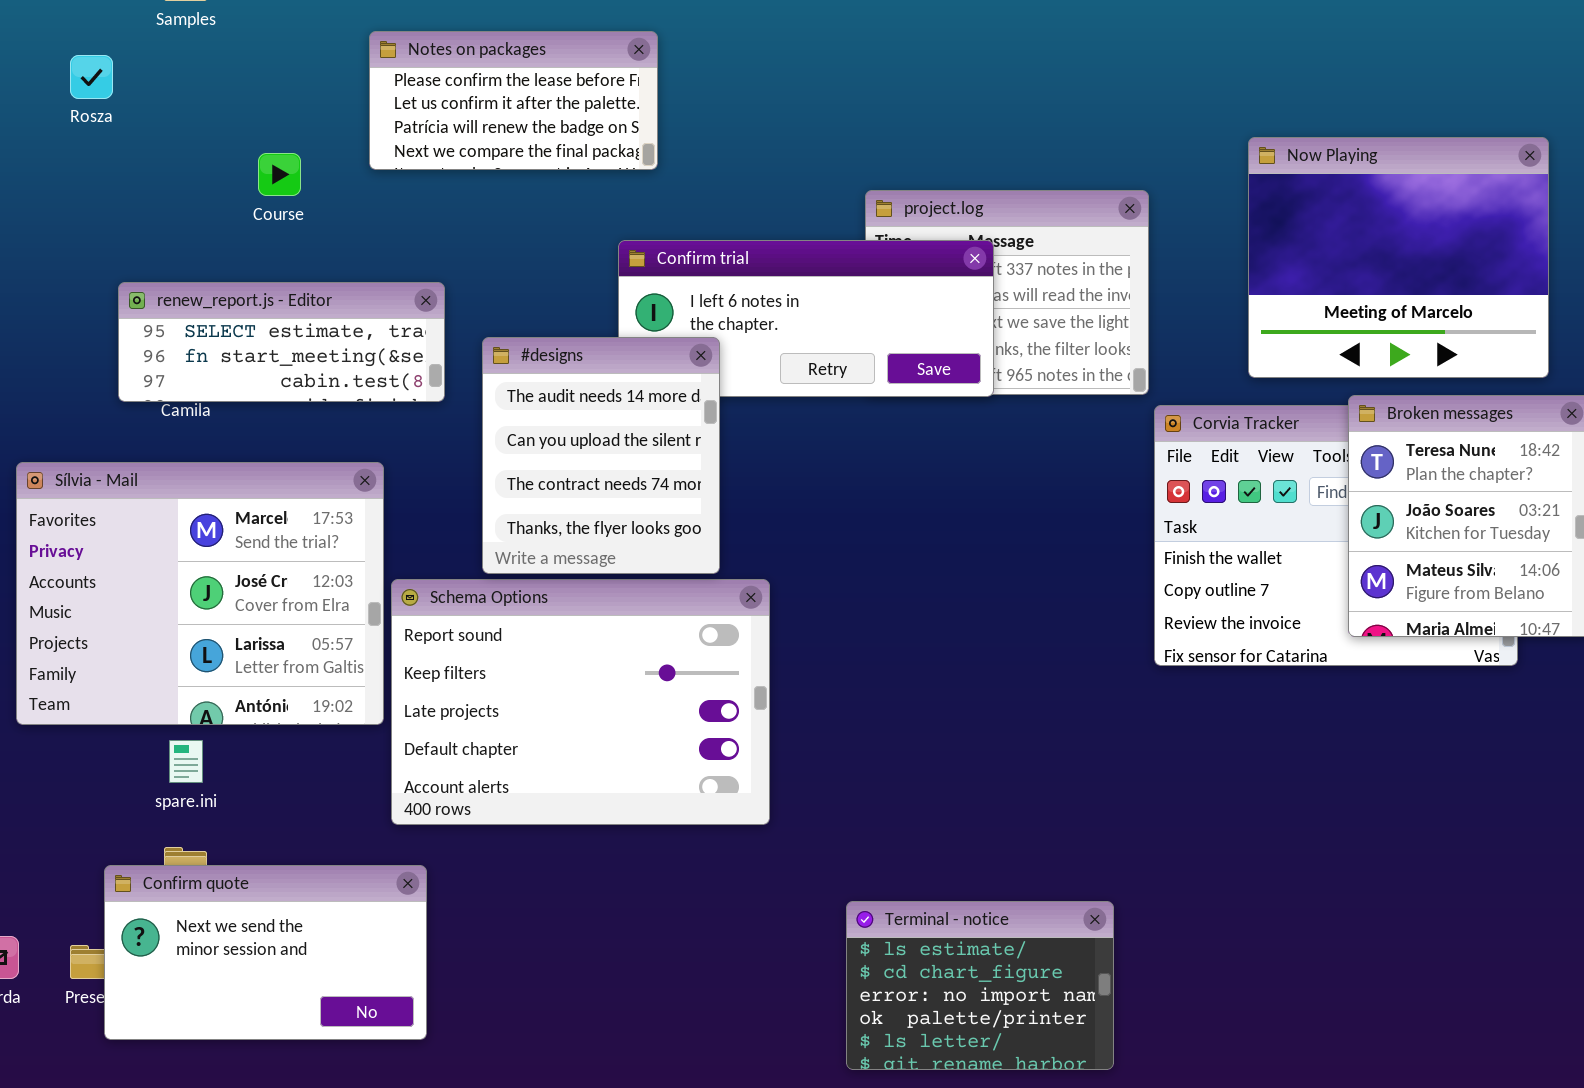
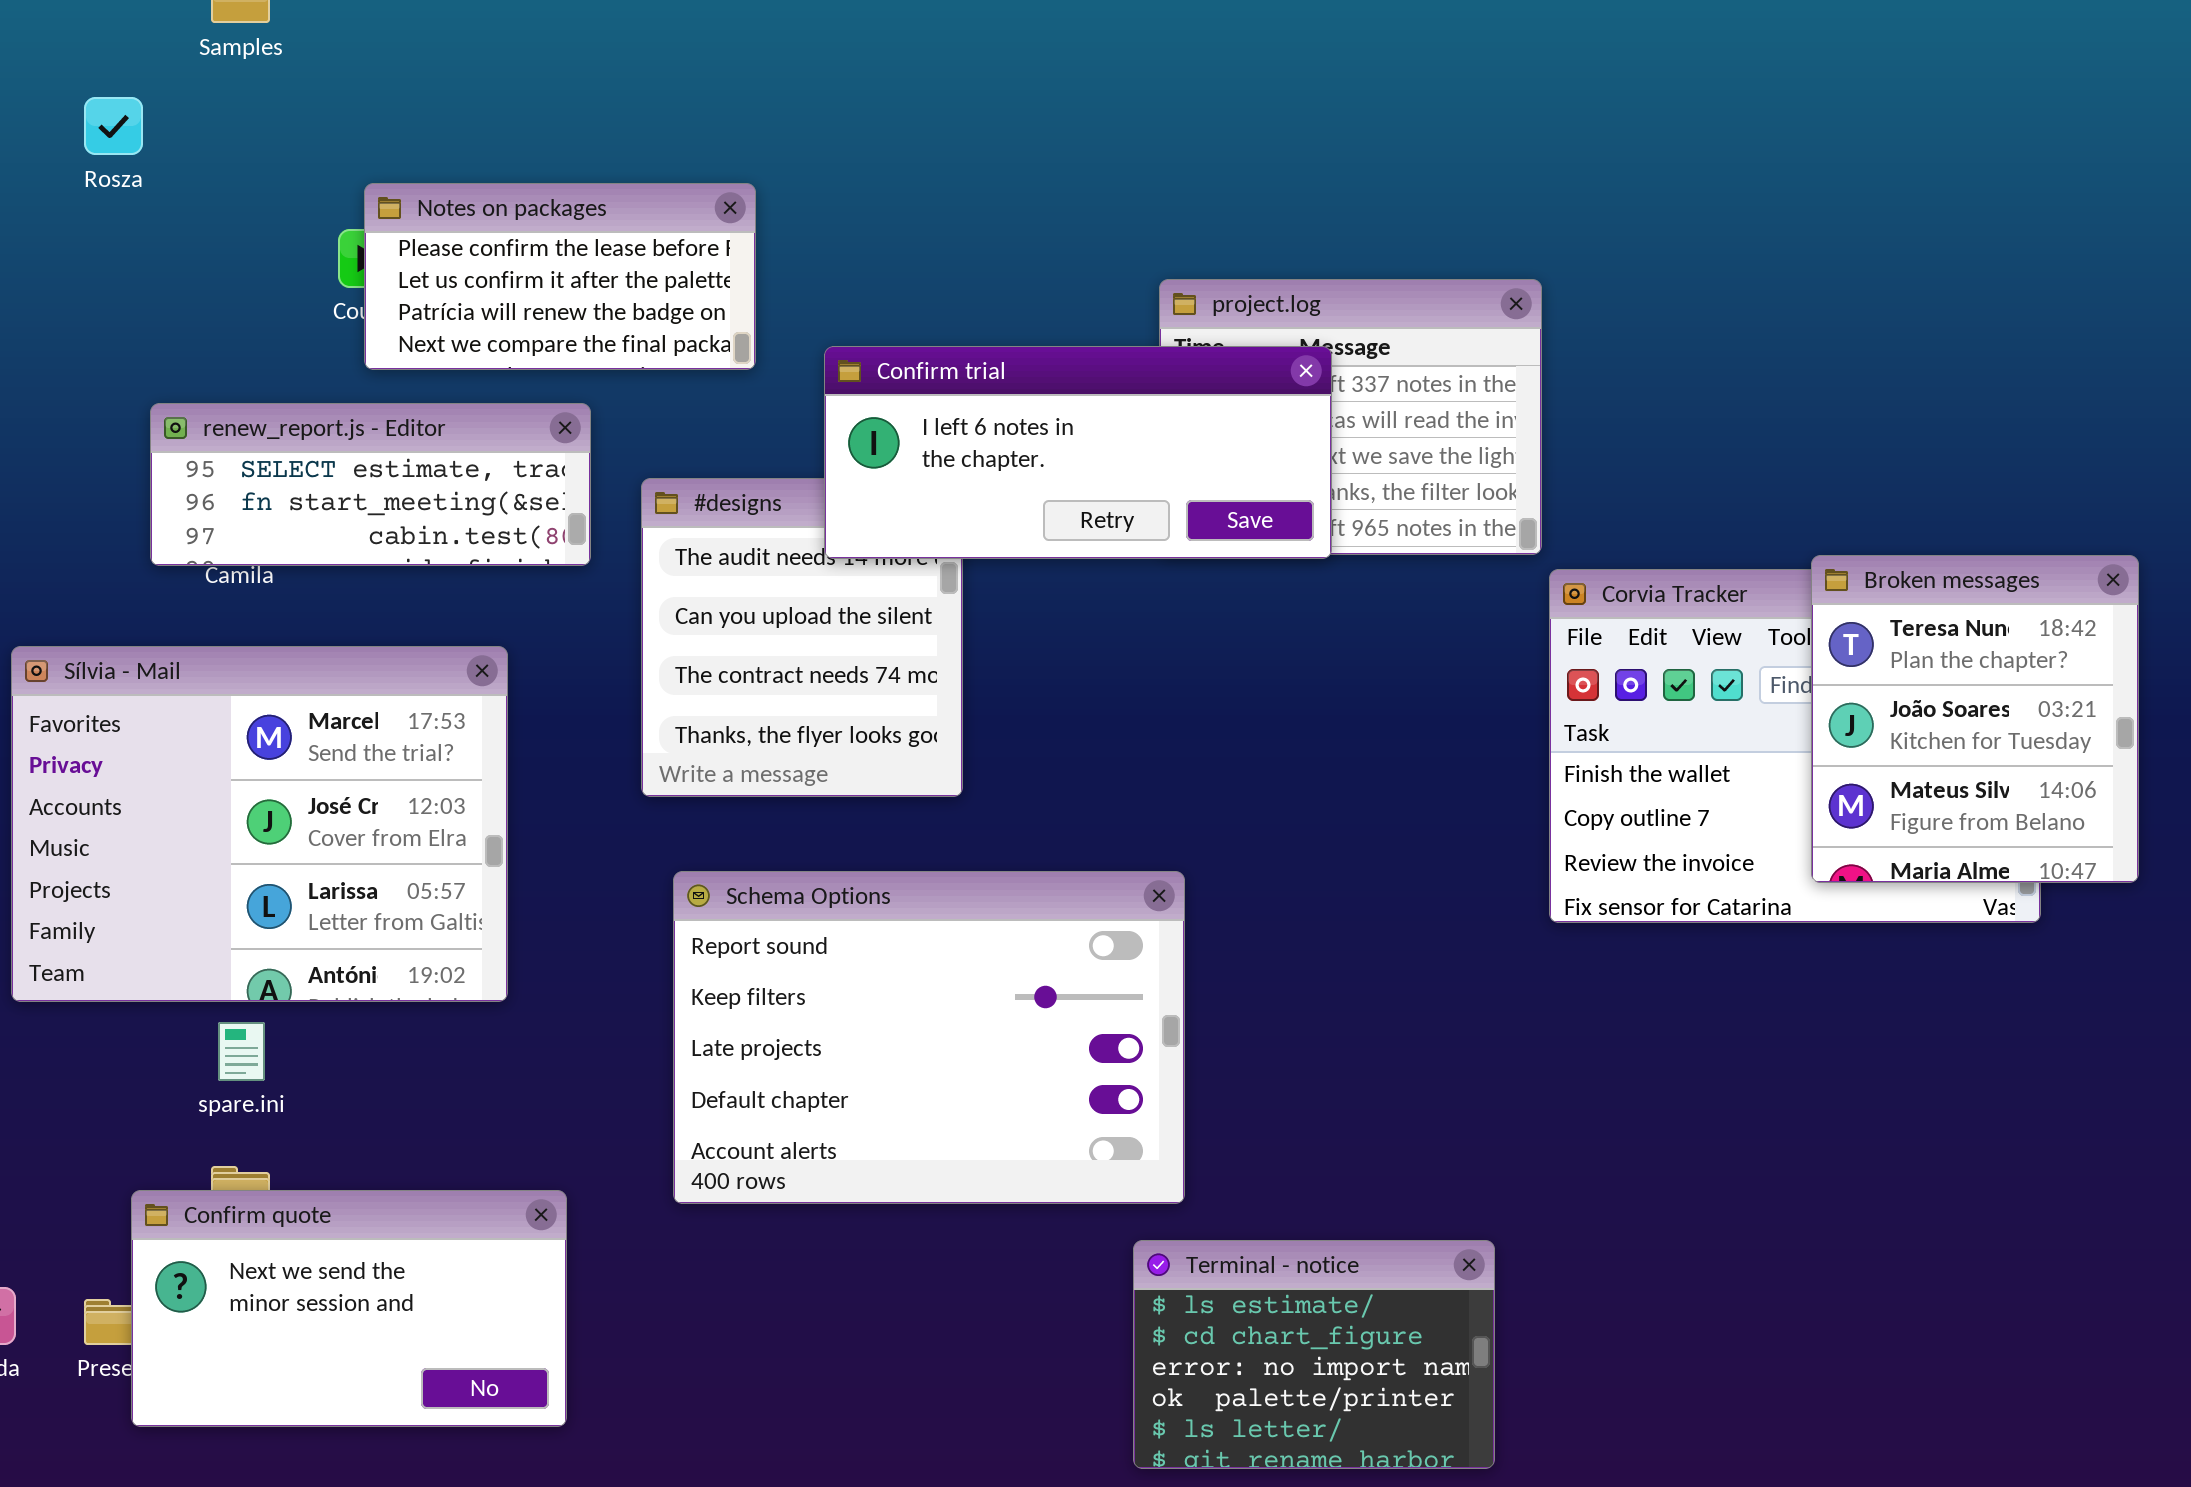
Notes on packages: [369,31,658,170] -> [364,183,756,370], moved
Now Playing: [1248,137,1549,378] -> none, closed
Confirm trial: [618,240,994,397] -> [824,346,1332,559], raised
Schema Options: [391,579,770,825] -> [673,871,1185,1204], moved

